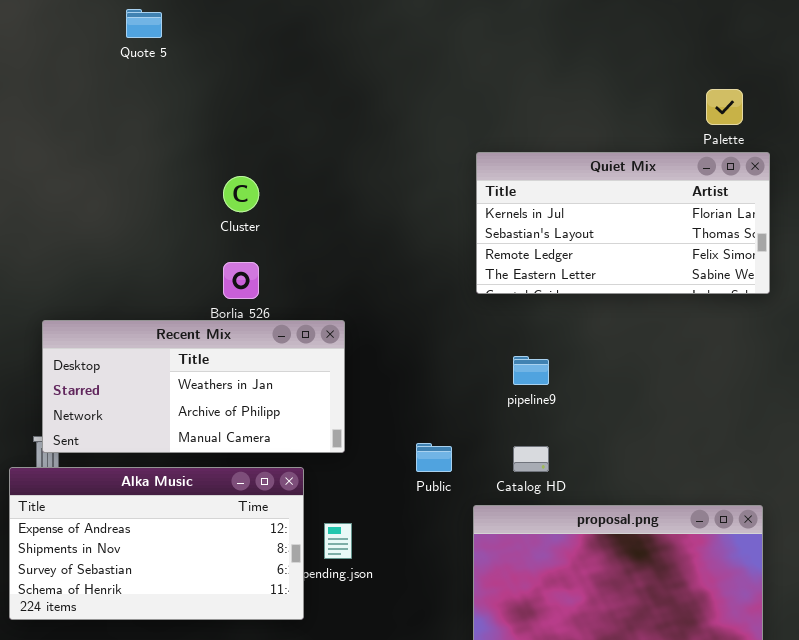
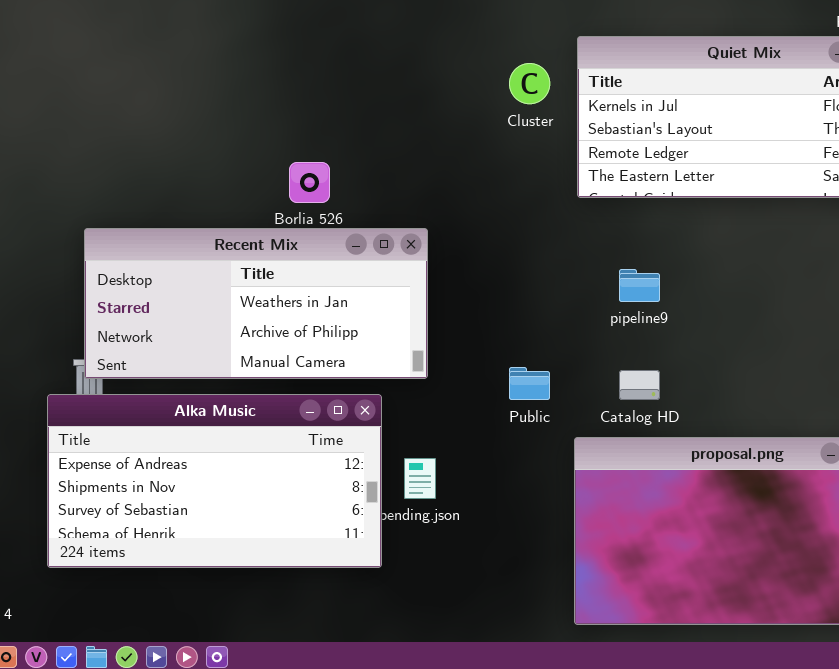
Cluster: [223,176,259,212] -> [509,63,550,104], moved

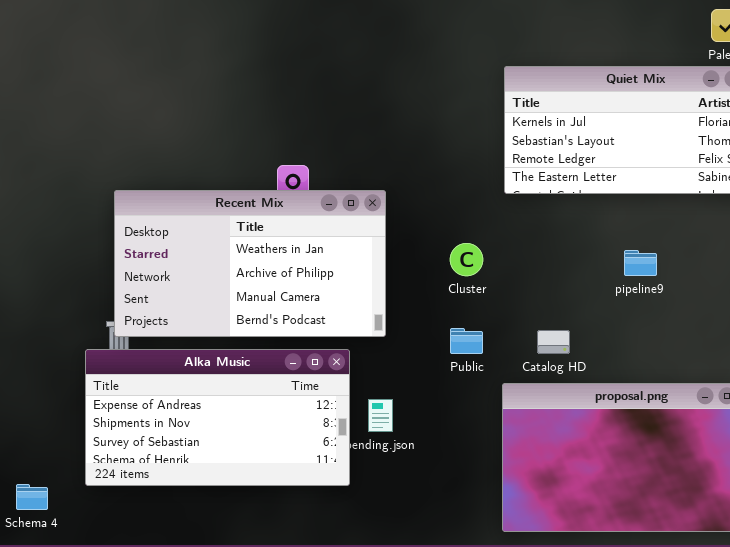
Cluster: [509,63,550,104] -> [450,243,483,276], moved
Recent Mix: [84,228,428,379] -> [114,190,386,337], resized
pipeline9: [619,269,660,302] -> [624,250,657,276], moved

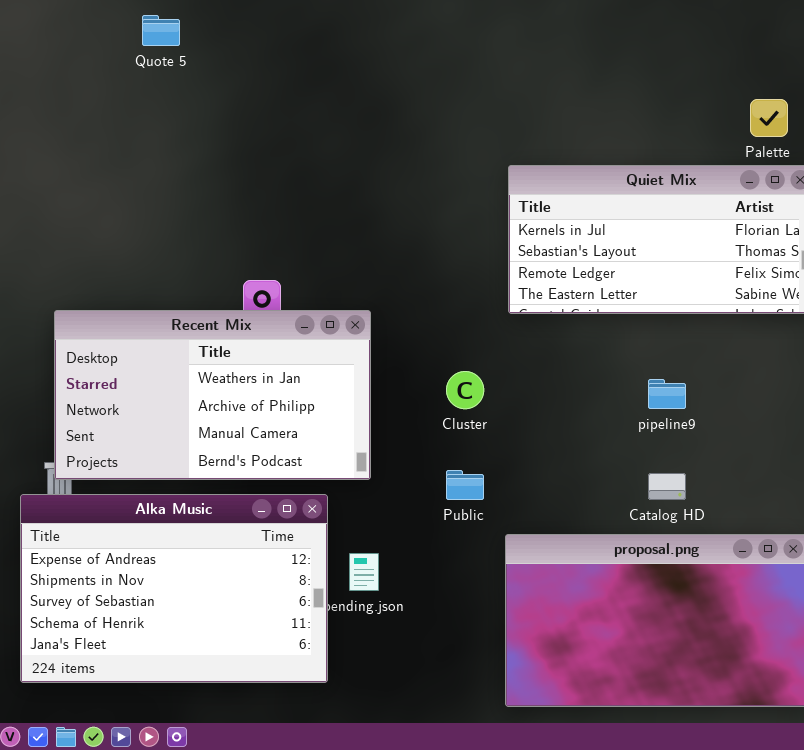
Catalog HD: [537,330,570,354] -> [648,473,686,500], moved
Alka Music: [85,349,350,486] -> [20,494,328,683], resized

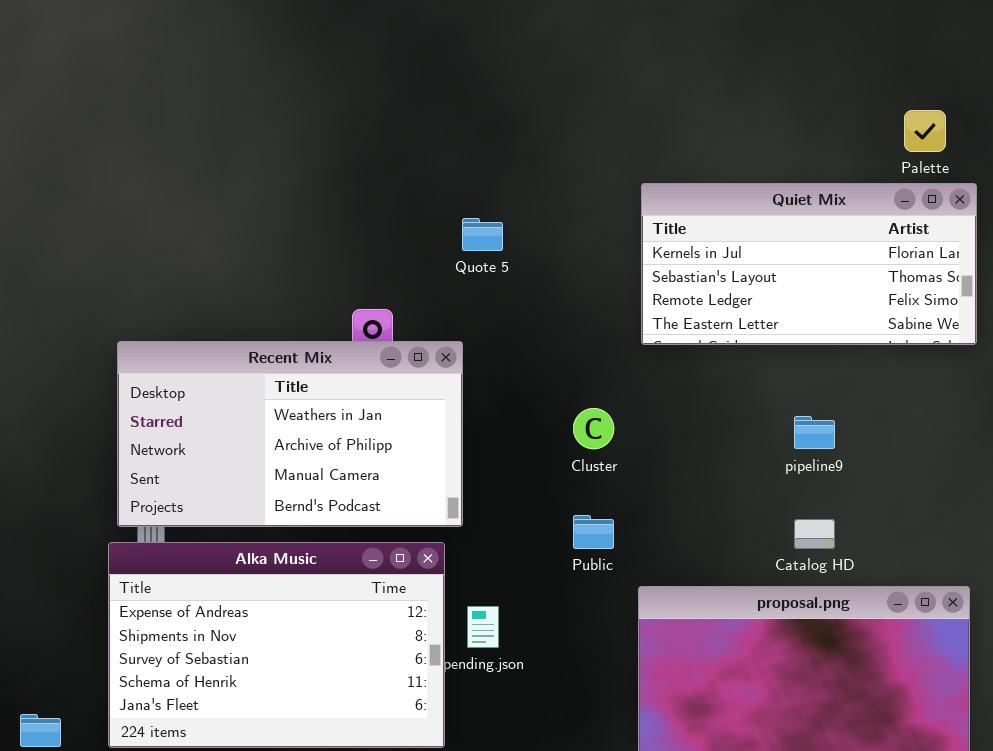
Quote 5: [142,15,180,46] -> [462,218,503,251], moved
Recent Mix: [54,310,371,480] -> [117,341,463,527], moved

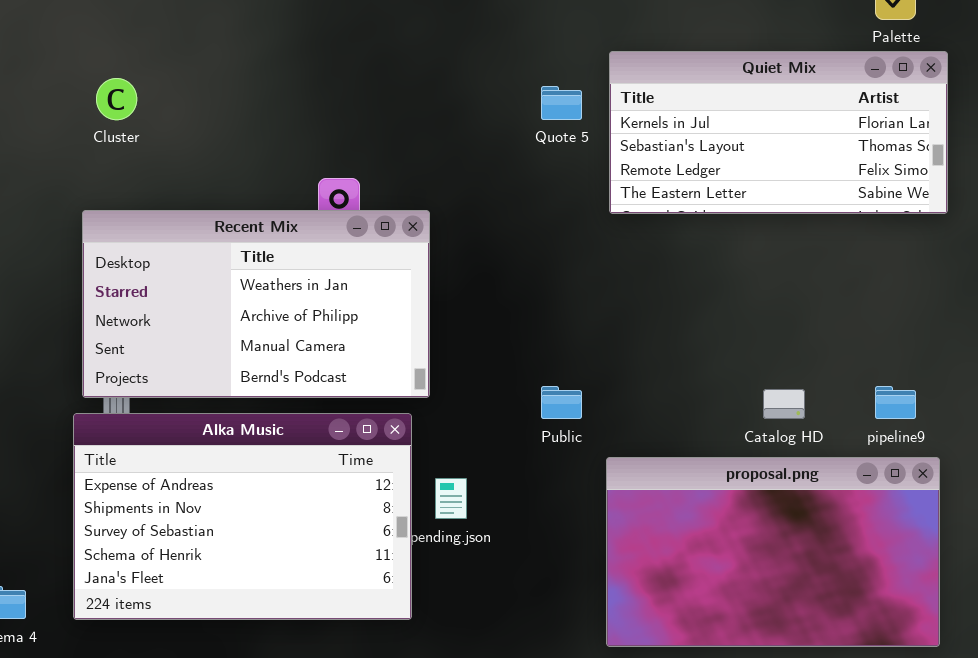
Quote 5: [462,218,503,251] -> [541,86,582,120], moved
Cluster: [573,408,614,449] -> [96,78,137,120], moved
pipeline9: [794,416,835,449] -> [875,386,916,419], moved

